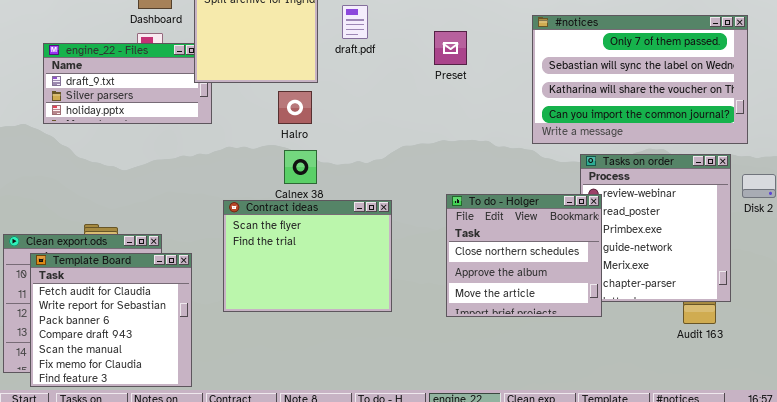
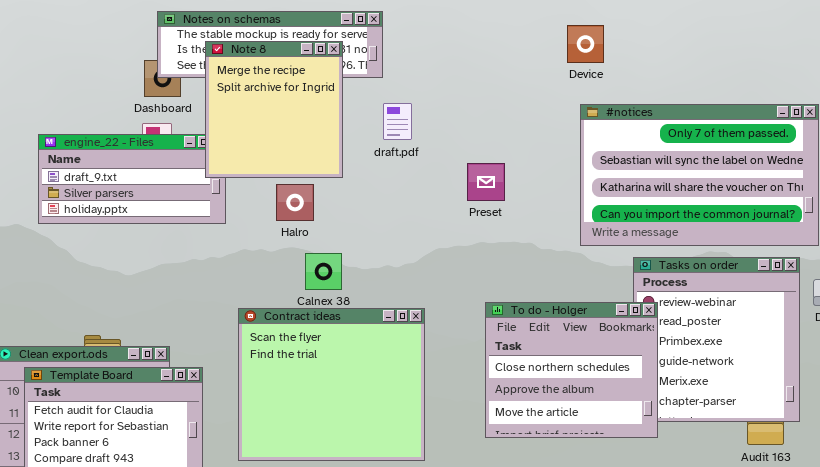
draft.pdf: [342,5,368,39] -> [383,103,412,140], moved
Preset: [434,31,467,65] -> [467,163,505,201], moved
Halro: [278,91,312,124] -> [276,184,314,221], moved
Contract ideas: [223,200,392,312] -> [238,308,425,461], resized

